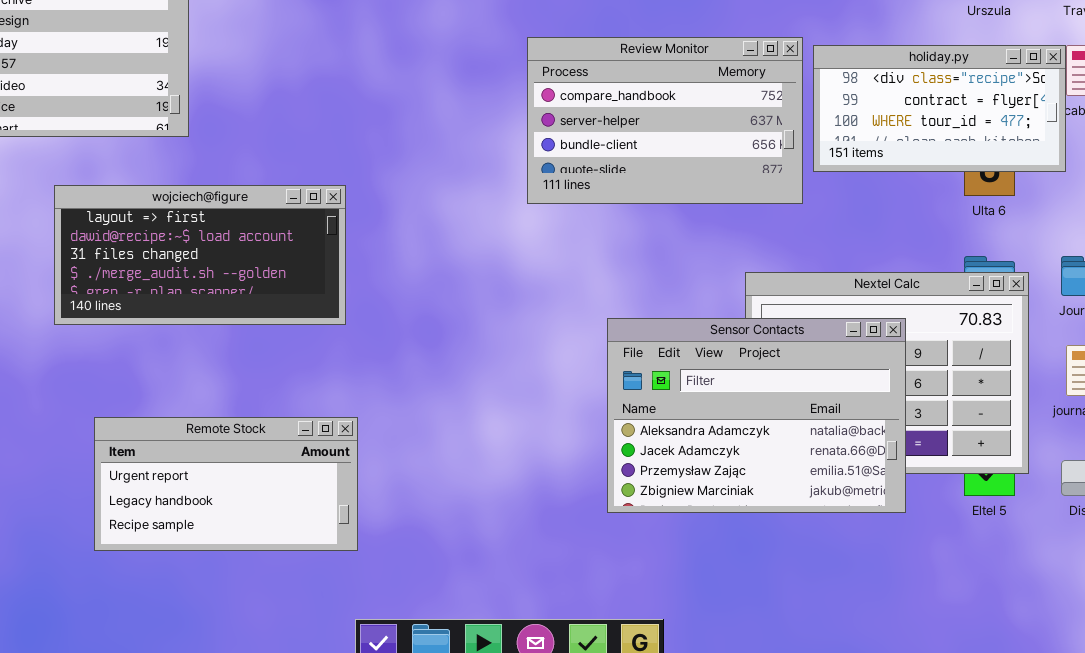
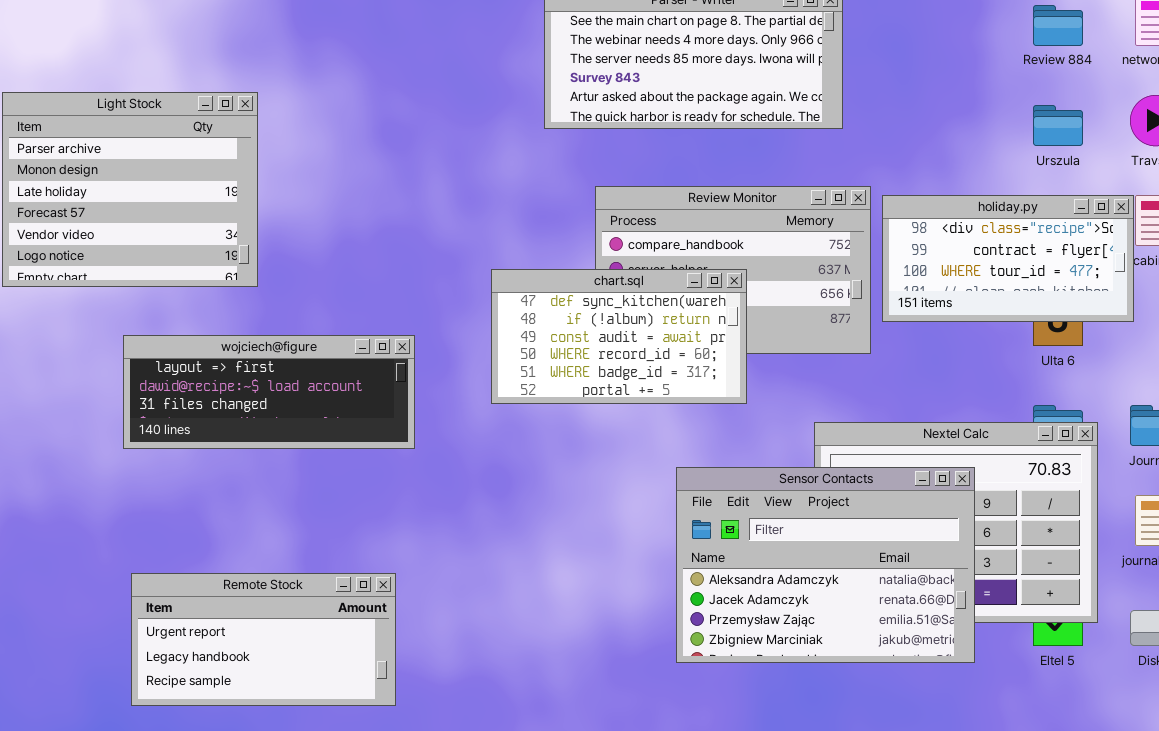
chart.sql: none -> [491,269,747,404], opened
wojciech@figure: [54,185,346,325] -> [123,335,415,449], resized
Remote Stock: [94,417,358,551] -> [131,573,396,706], moved

